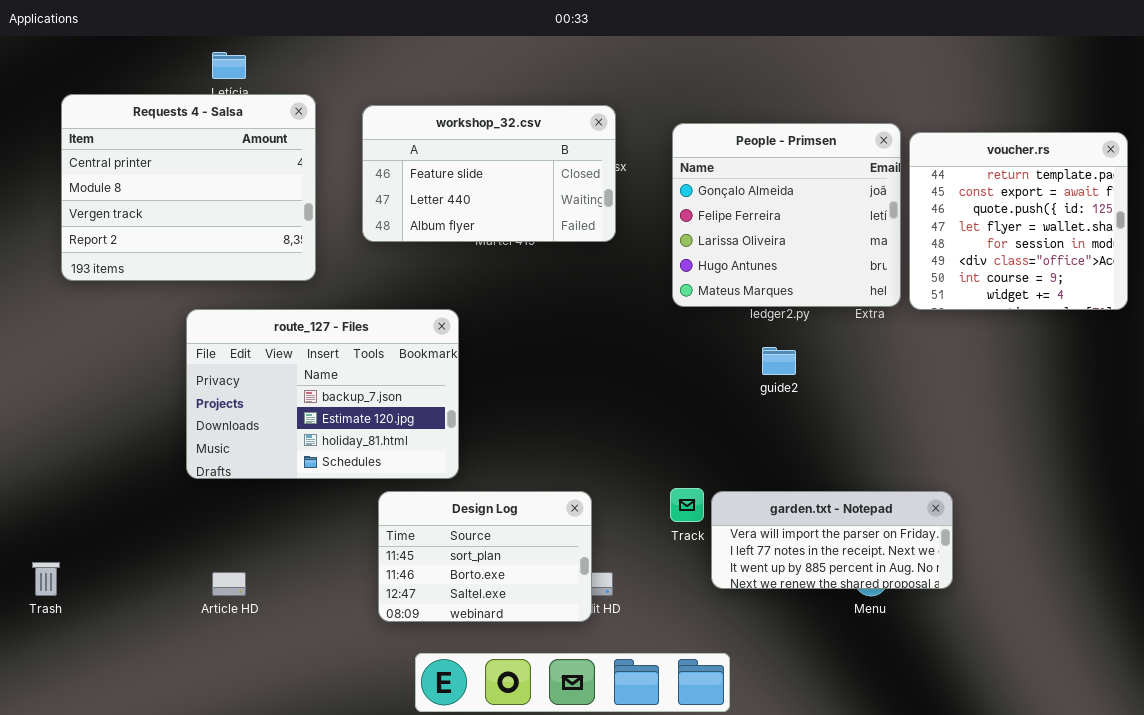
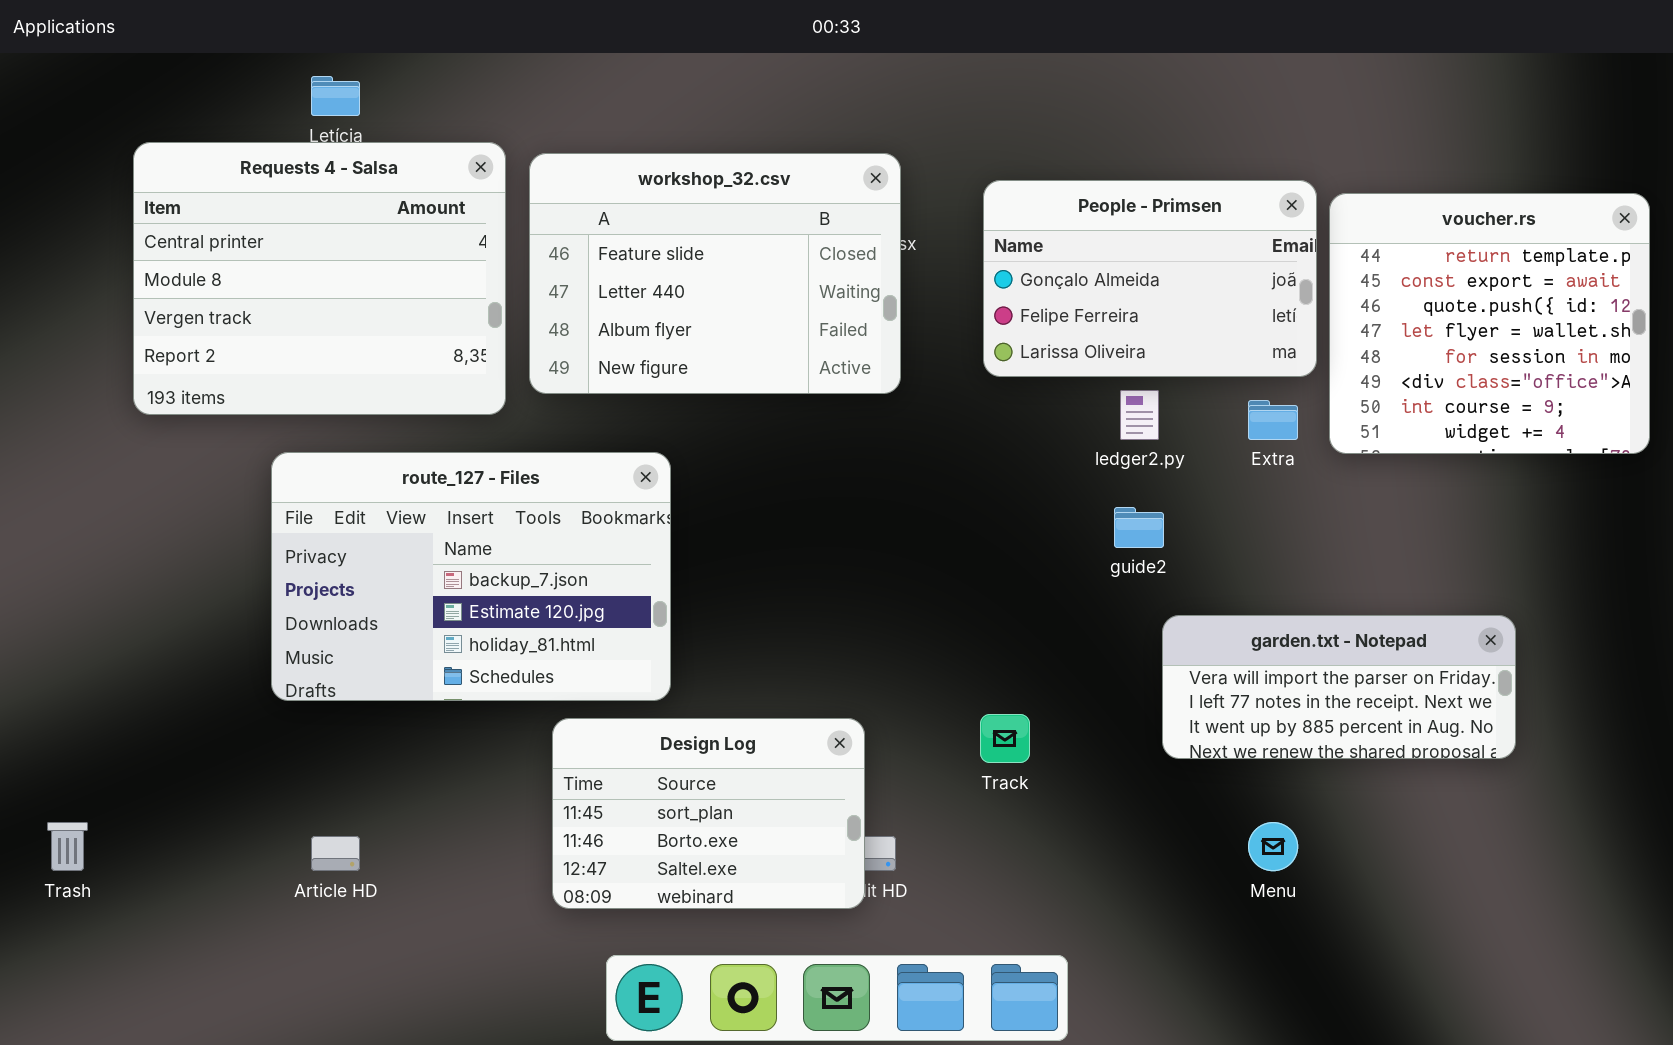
Requests 4 - Salsa: [61,94,316,281] -> [133,142,506,415], moved
workshop_32.csv: [362,105,616,242] -> [529,153,901,394], resized
People - Primsen: [672,123,901,307] -> [983,180,1317,377], resized
garden.txt - Notepad: [711,491,953,589] -> [1162,615,1516,759], moved

